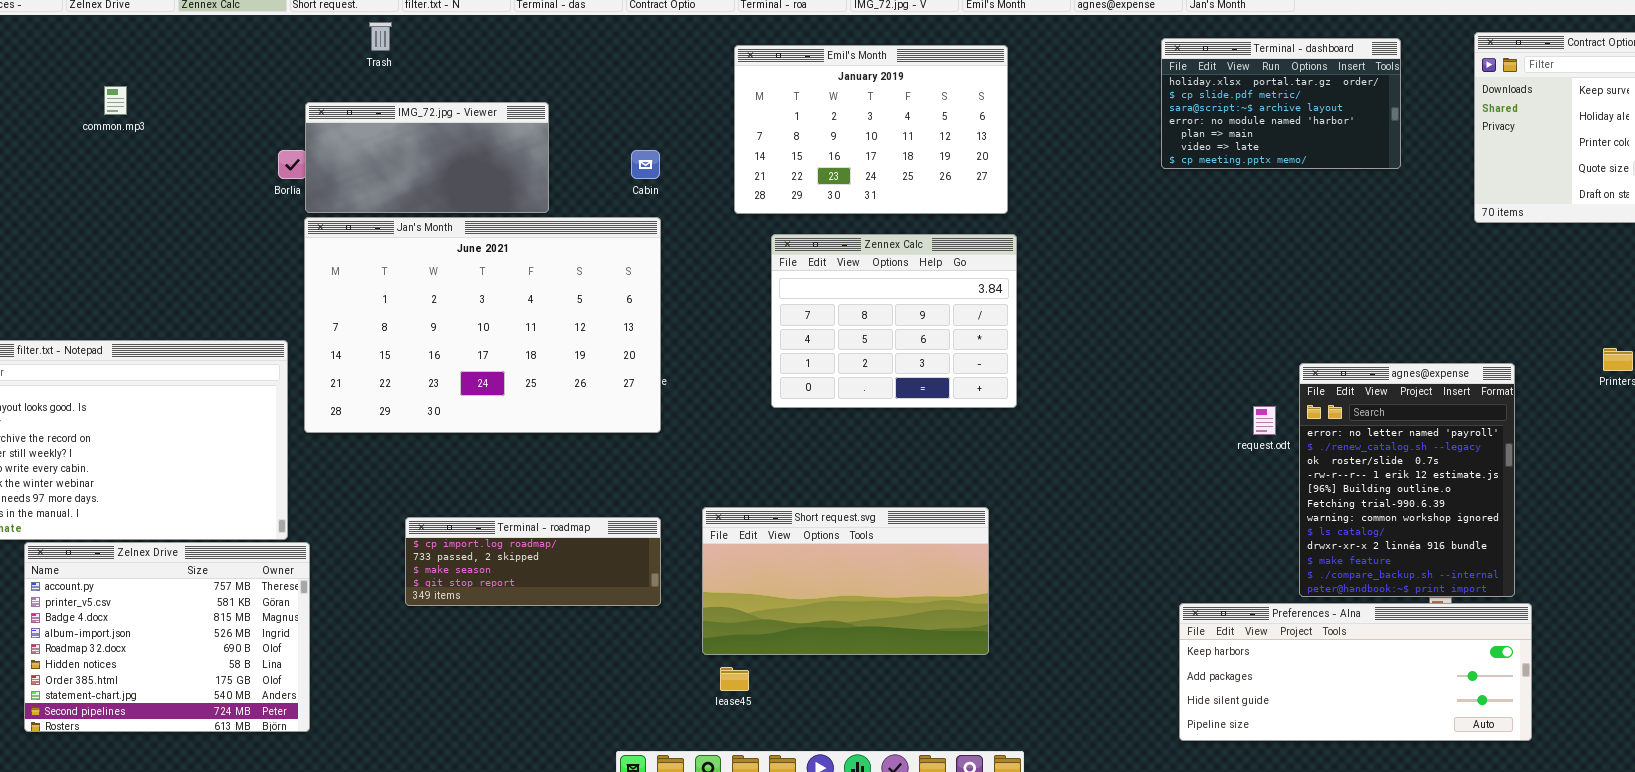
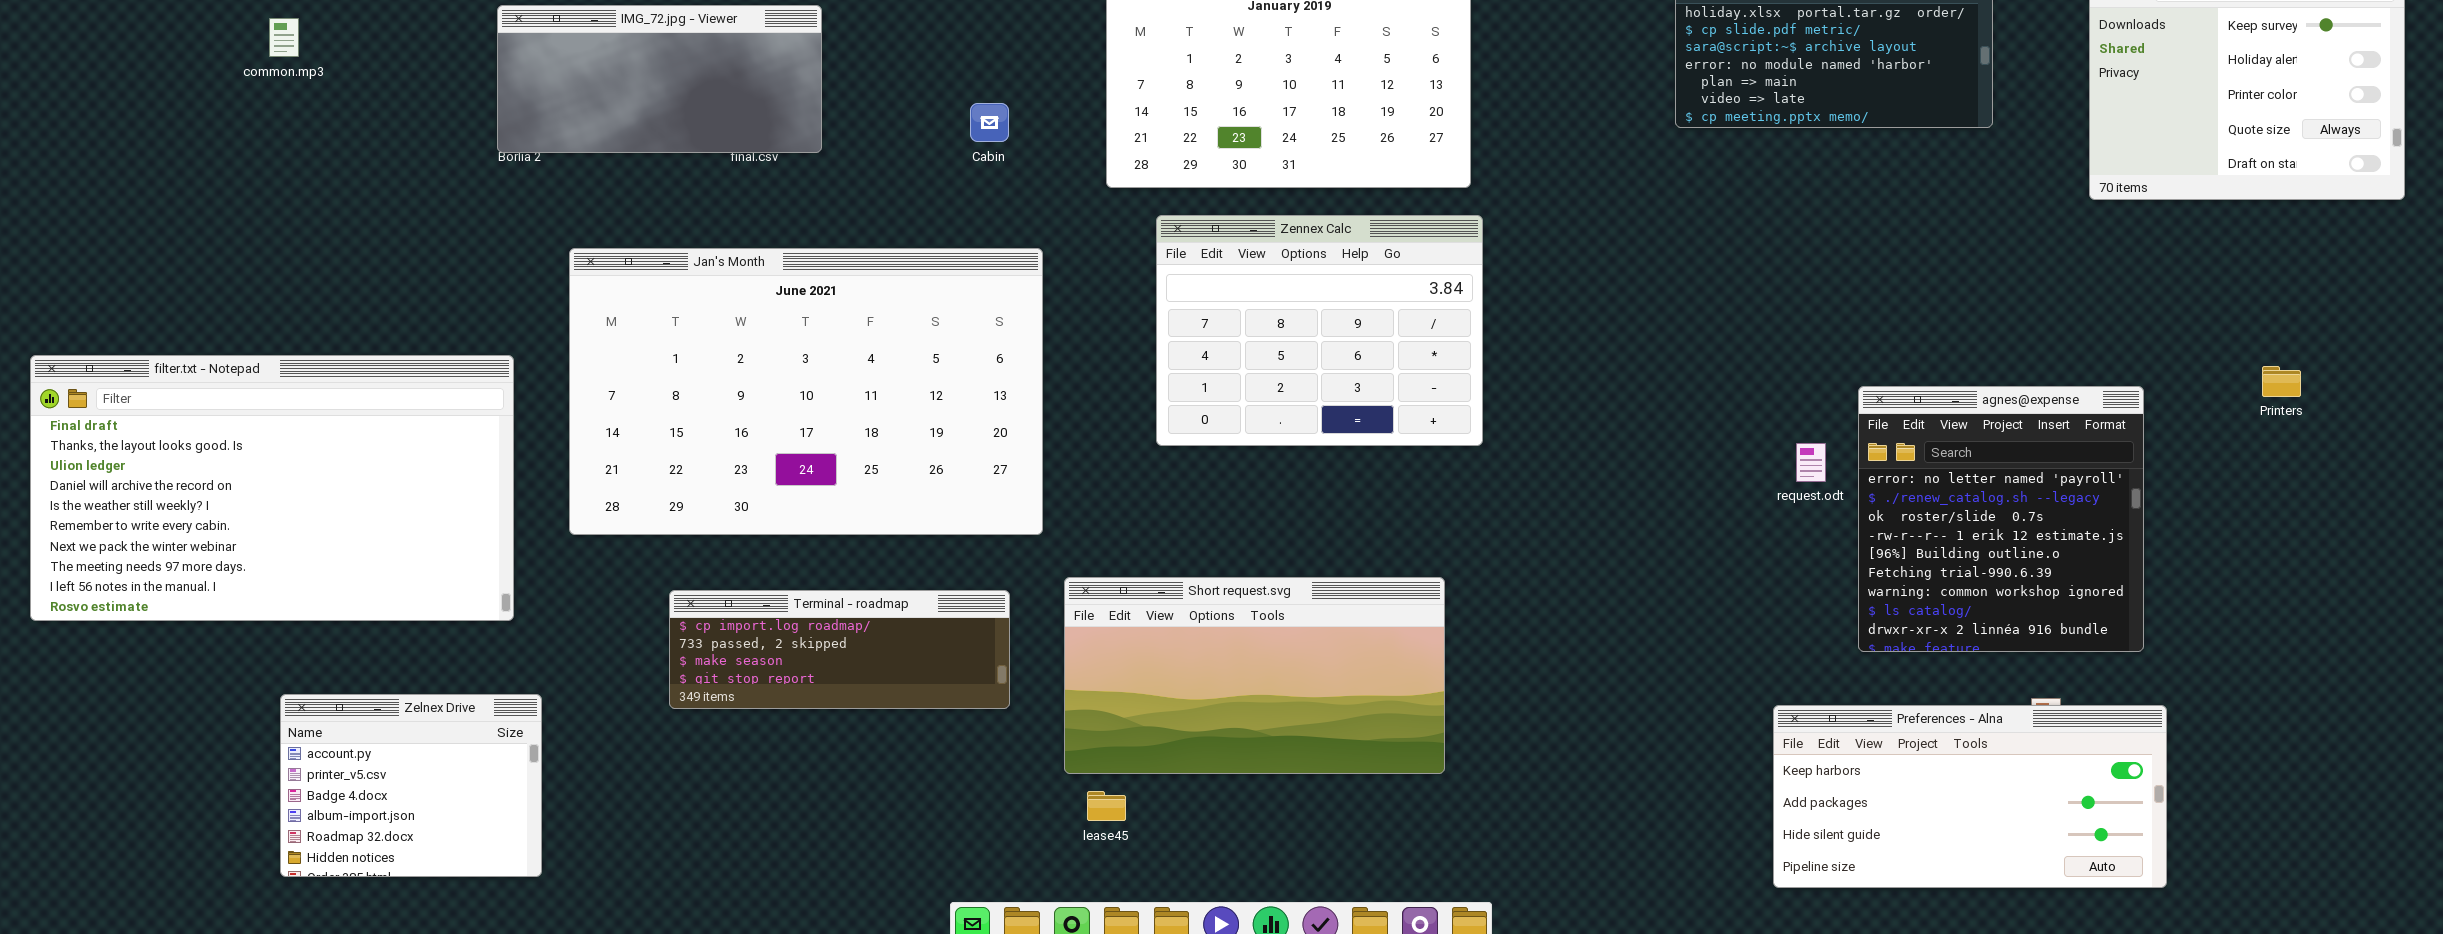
IMG_72.jpg - Viewer: [305,102,549,213] -> [497,5,822,153], moved
Jan's Month: [304,217,661,433] -> [569,248,1043,535], moved
agnes@expense: [1299,363,1515,597] -> [1858,386,2144,652], resized
Zelnex Drive: [24,542,310,732] -> [280,694,542,877], resized
Preferences - Alna: [1179,603,1532,741] -> [1773,705,2167,888], resized

